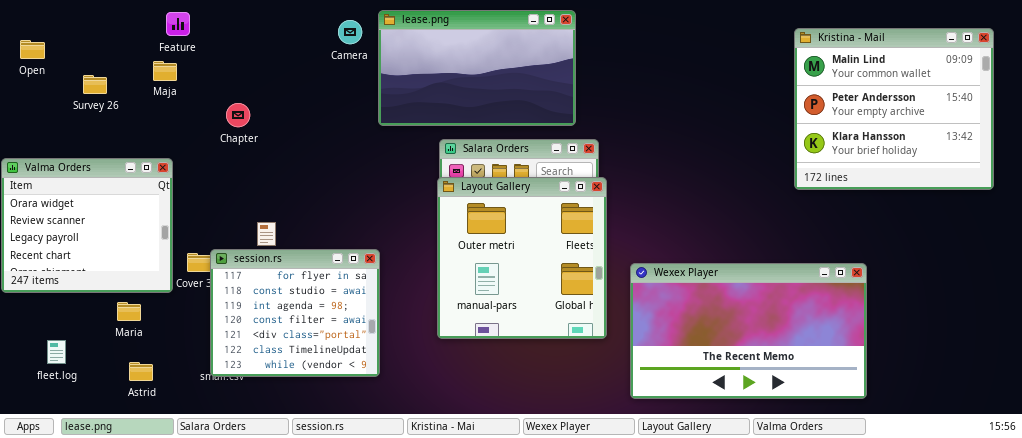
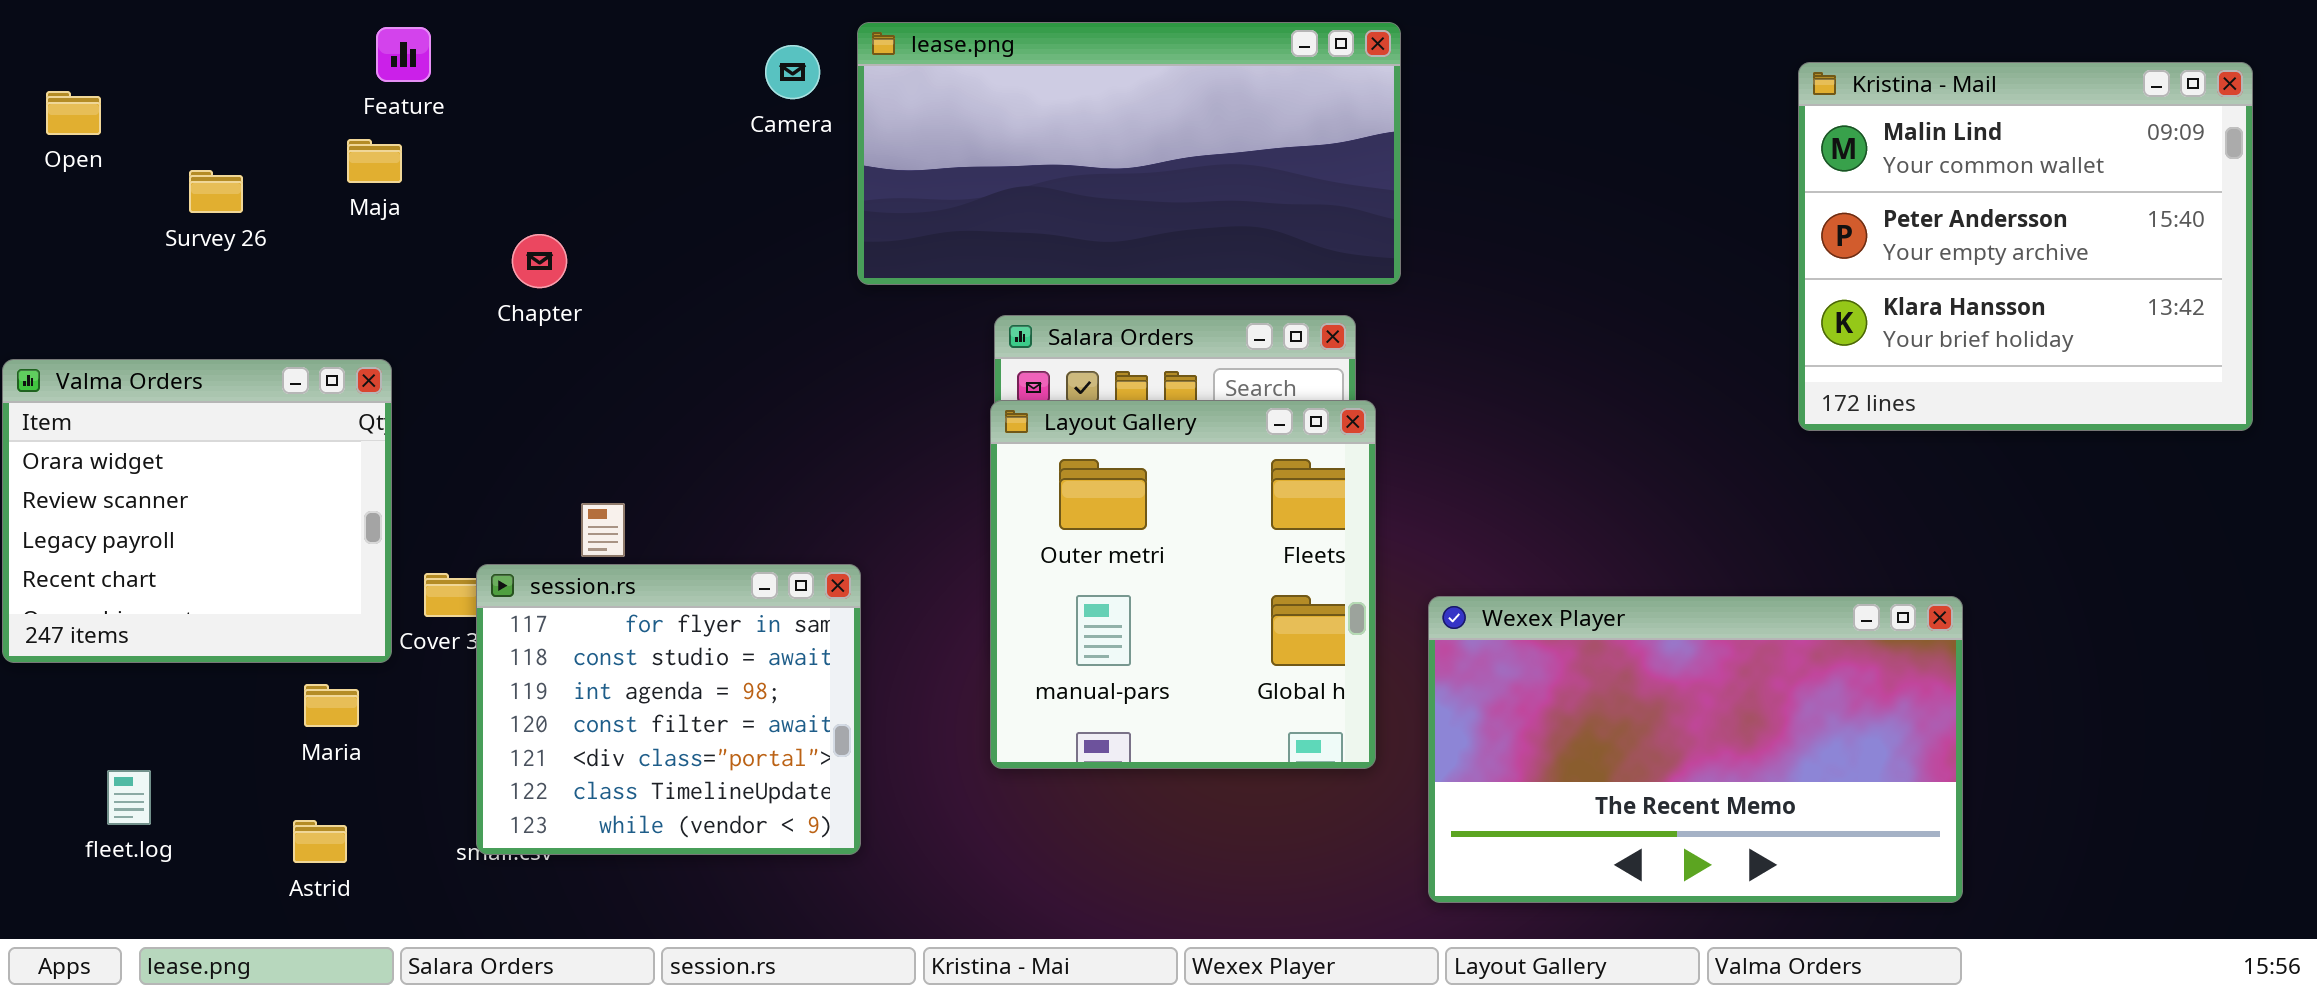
lease.png: [378,10,576,126] -> [857,22,1401,285], resized
Maria: [117,302,141,321] -> [304,684,359,727], moved

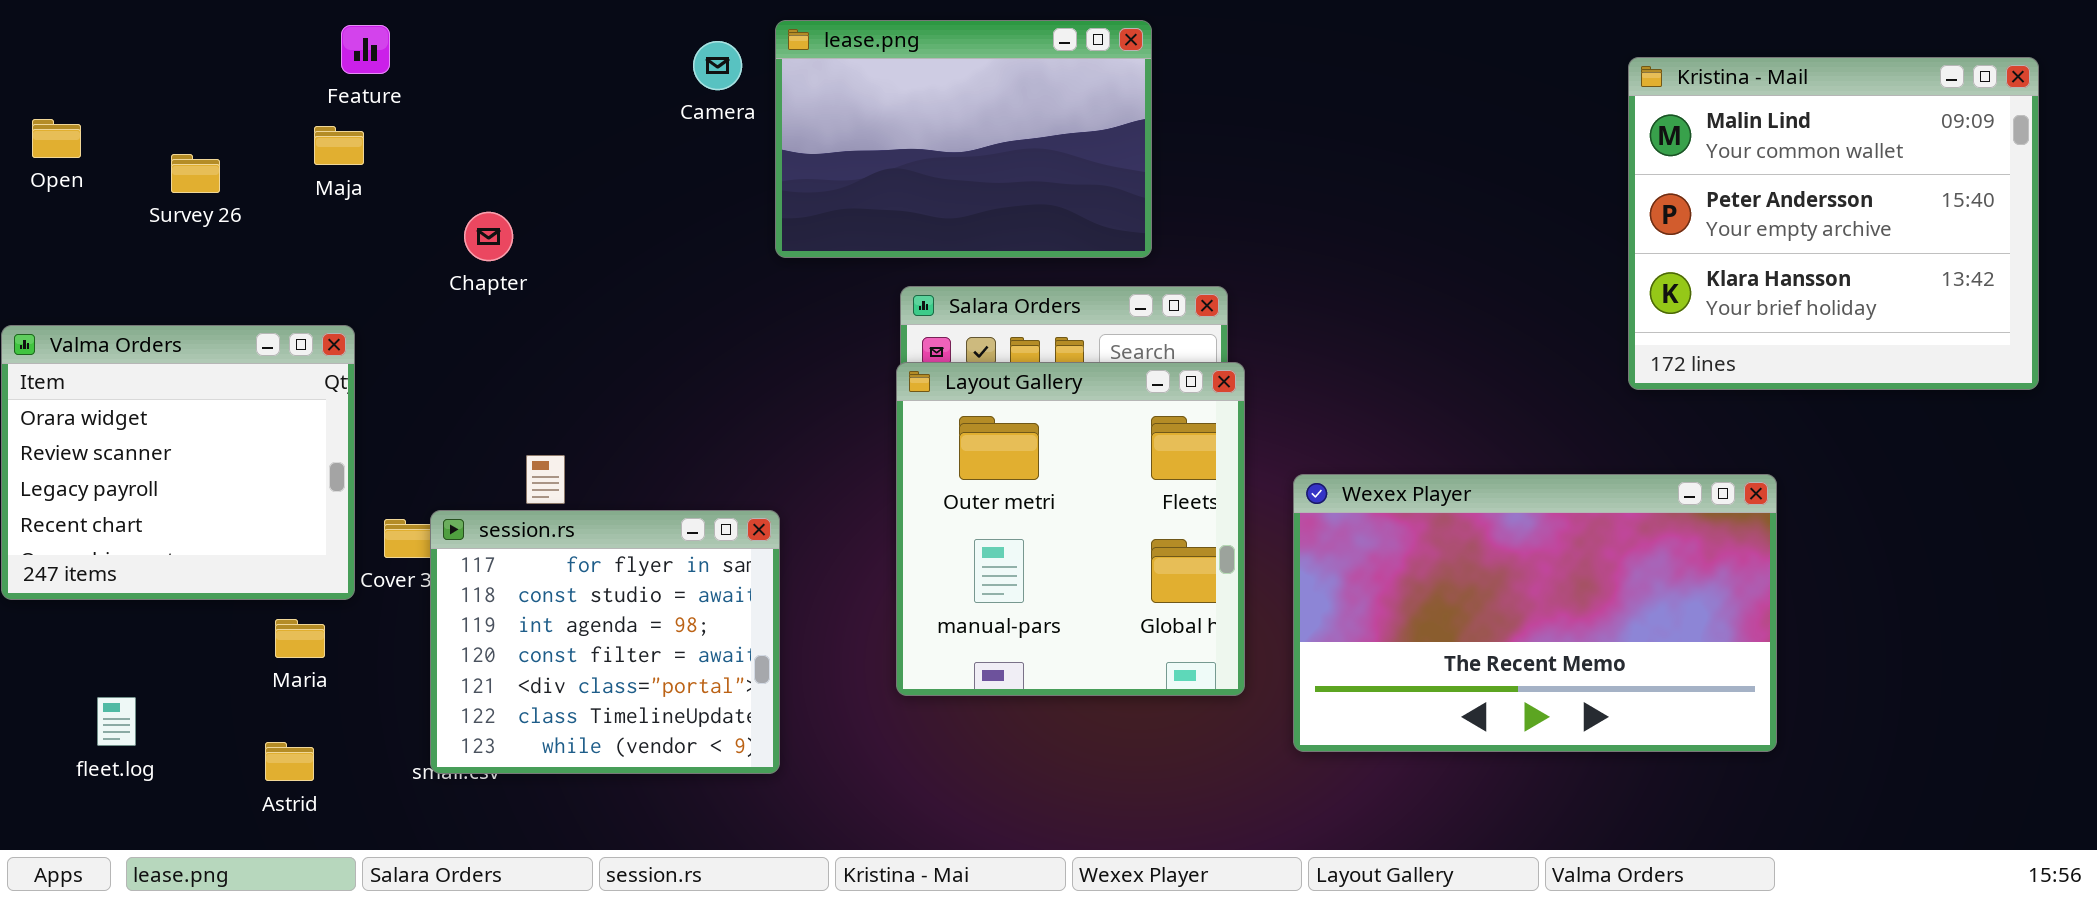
lease.png: [857,22,1401,285] -> [775,20,1152,258], resized
Open: [46,91,101,135] -> [32,119,81,158], moved
Wexex Player: [1428,596,1963,903] -> [1293,474,1777,752], moved

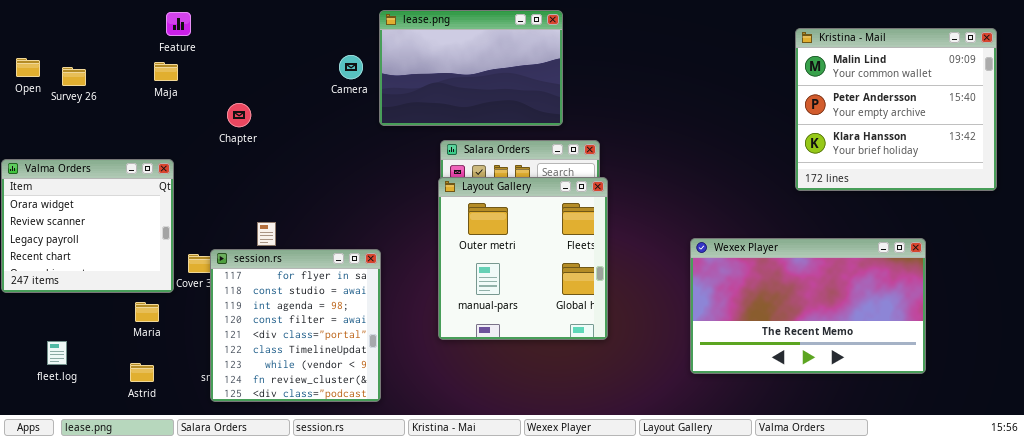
Camera: [693,41,742,90] -> [339,55,363,79], moved
Survey 26: [171,154,220,193] -> [62,67,86,86], moved
Wexex Player: [1293,474,1777,752] -> [690,238,926,374], moved
session.rs: [430,510,780,774] -> [210,249,381,402], resized

